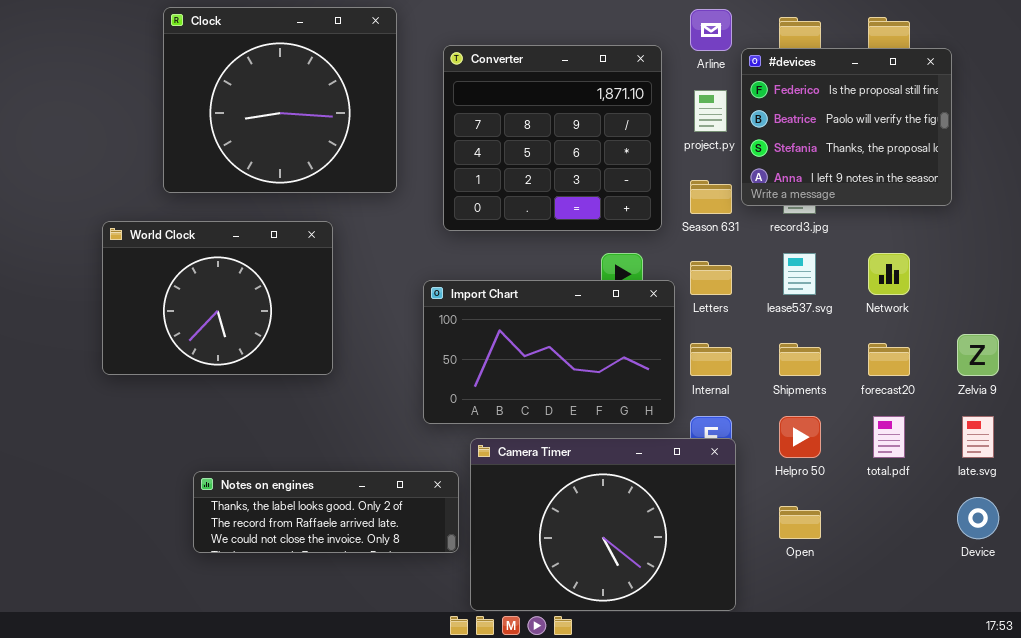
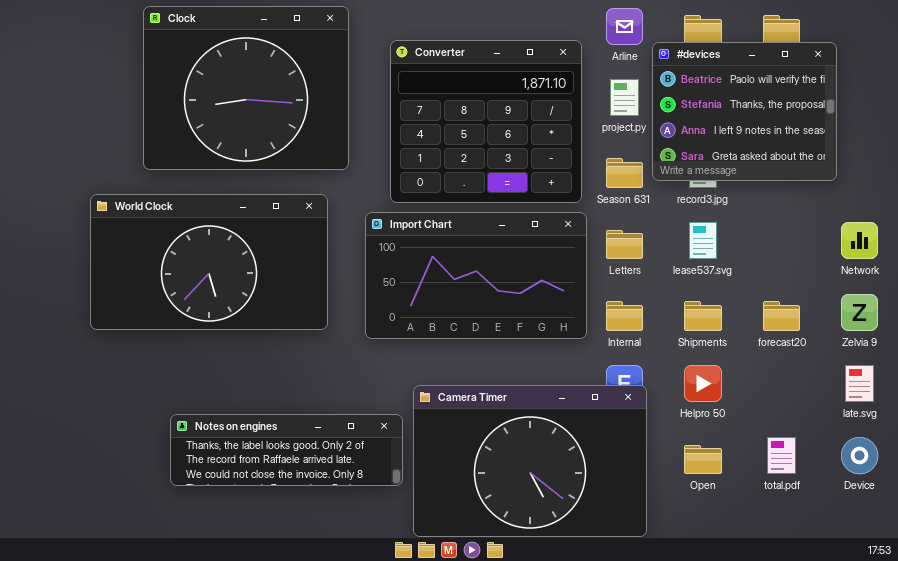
#devices: [741,48,952,206] -> [652,42,837,181], scrolled down 1 row
World Clock: [102,221,333,375] -> [90,194,328,330], resized
Network: [868,253,910,295] -> [841,222,878,259], moved
Import Chart: [423,280,675,424] -> [365,212,587,339], moved
total.pdf: [873,416,905,458] -> [767,437,796,474], moved

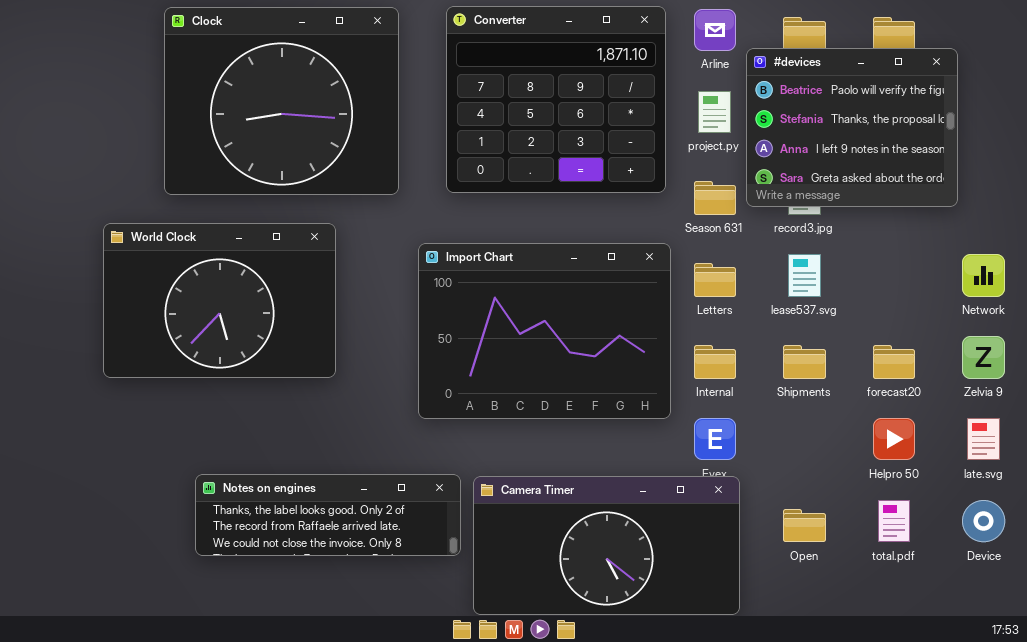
Converter: [390,40,582,203] -> [446,6,666,193], moved
World Clock: [90,194,328,330] -> [103,223,336,378], resized
Import Chart: [365,212,587,339] -> [418,243,671,419], resized
Helpro 50: [684,365,722,402] -> [873,418,915,460], moved
Camera Timer: [413,385,647,537] -> [473,476,740,615], resized

